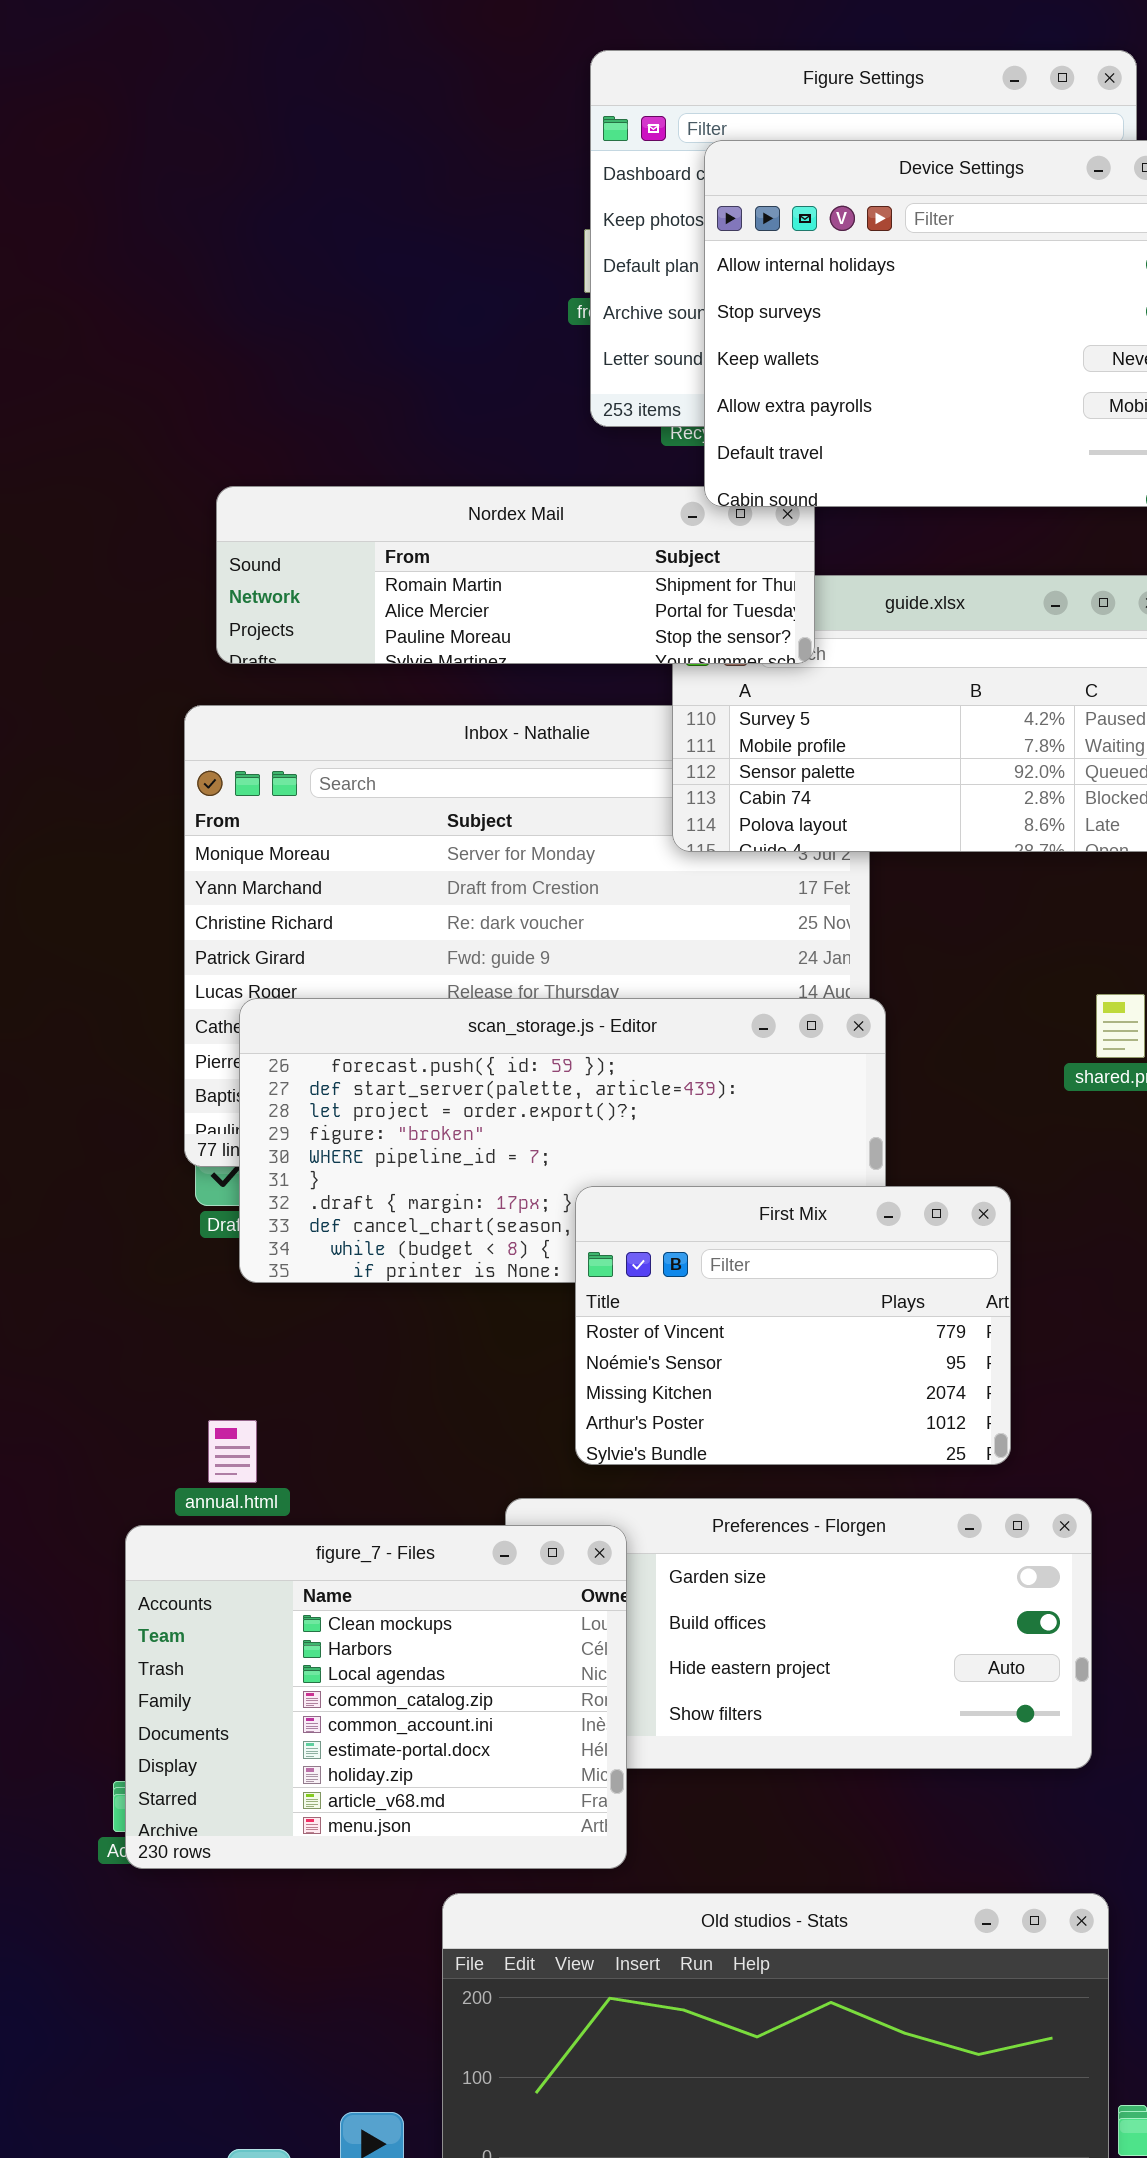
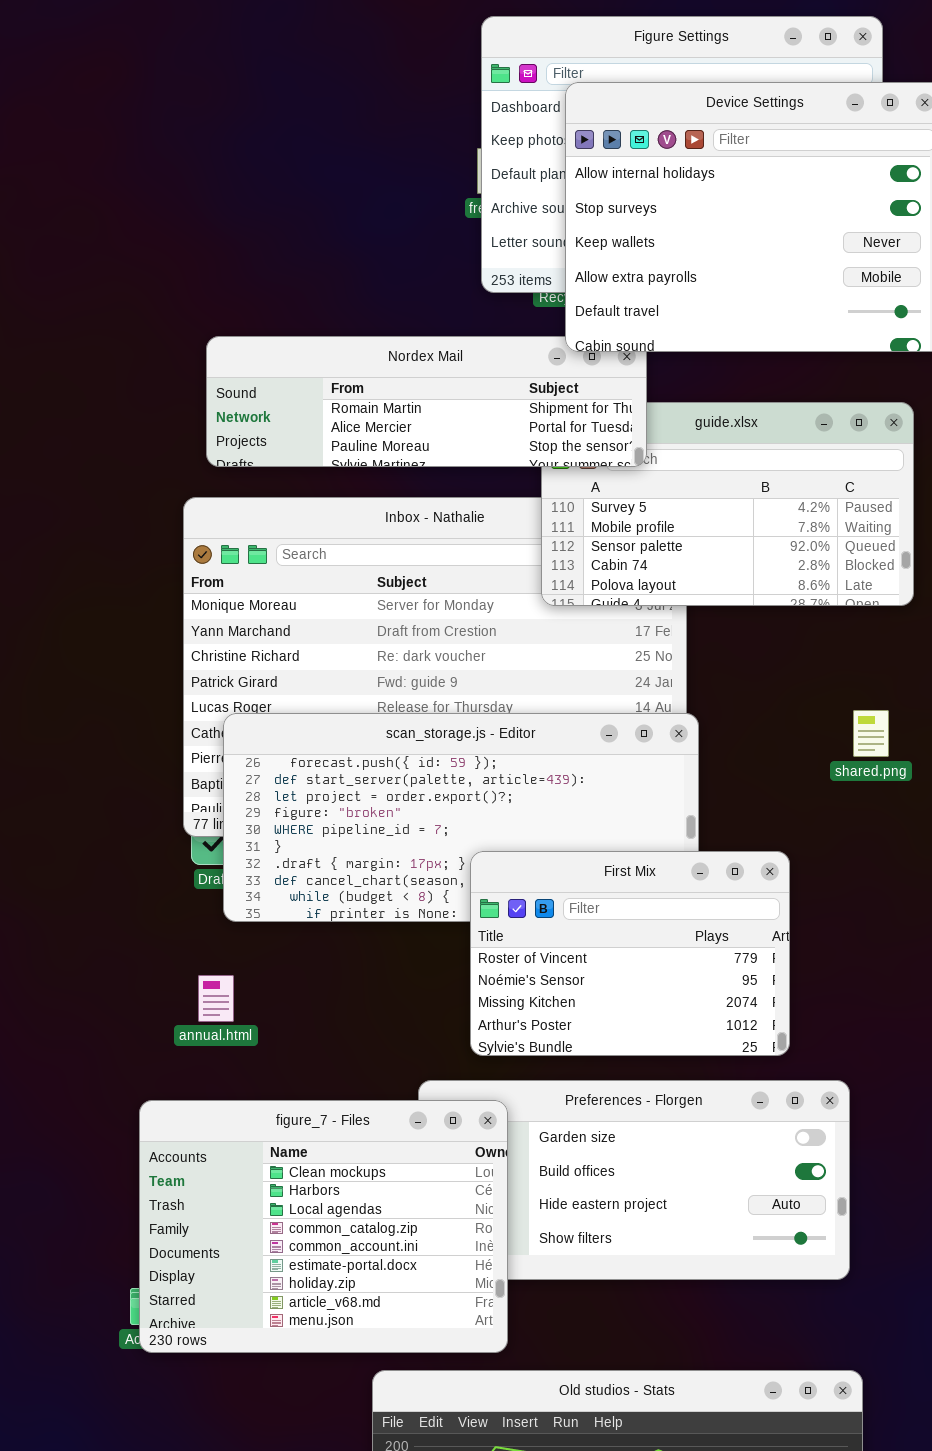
annual.html: [208,1420,257,1483] -> [198,975,234,1022], moved

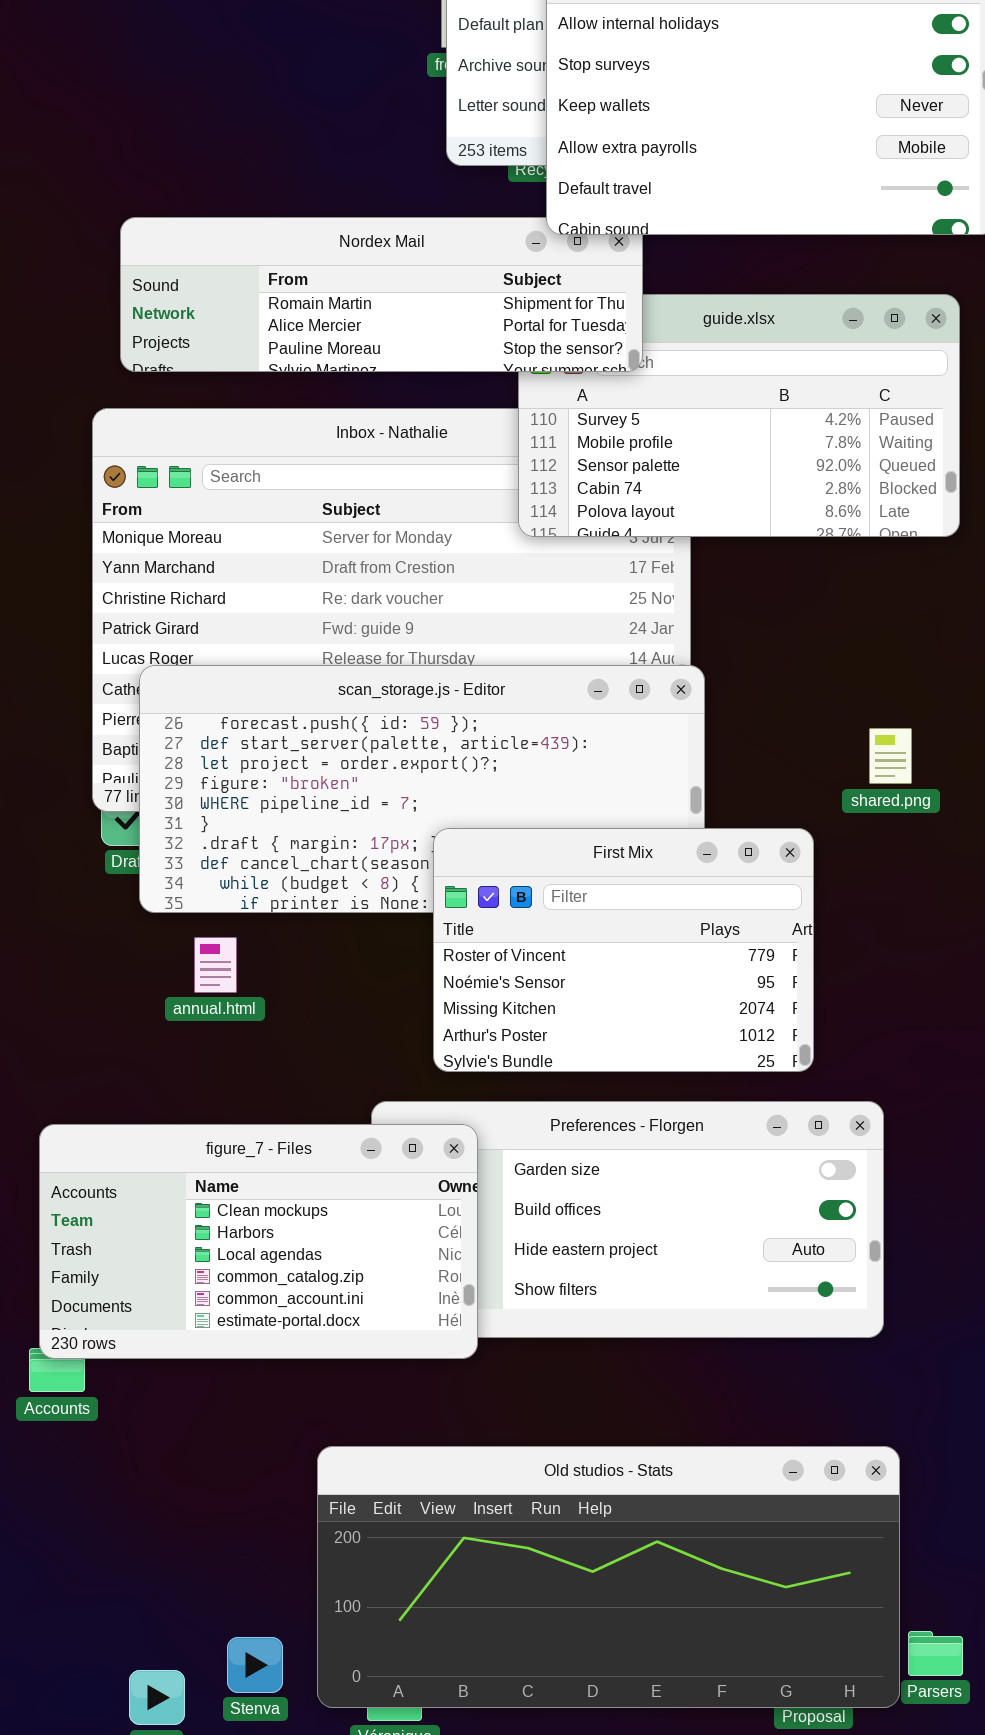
shared.png: [853,710,889,757] -> [869,728,912,784], moved
annual.html: [198,975,234,1022] -> [194,937,237,993], moved
figure_7 - Files: [139,1100,508,1353] -> [39,1124,478,1359], resized

